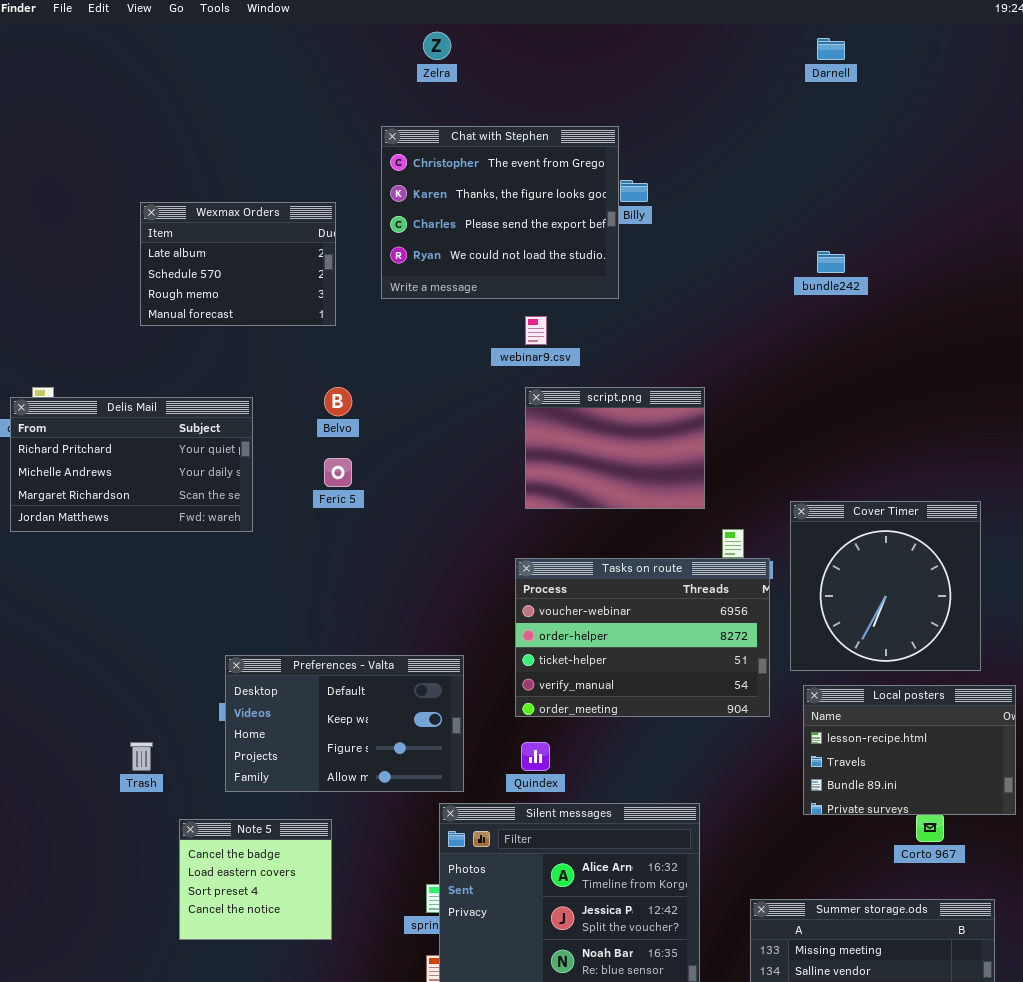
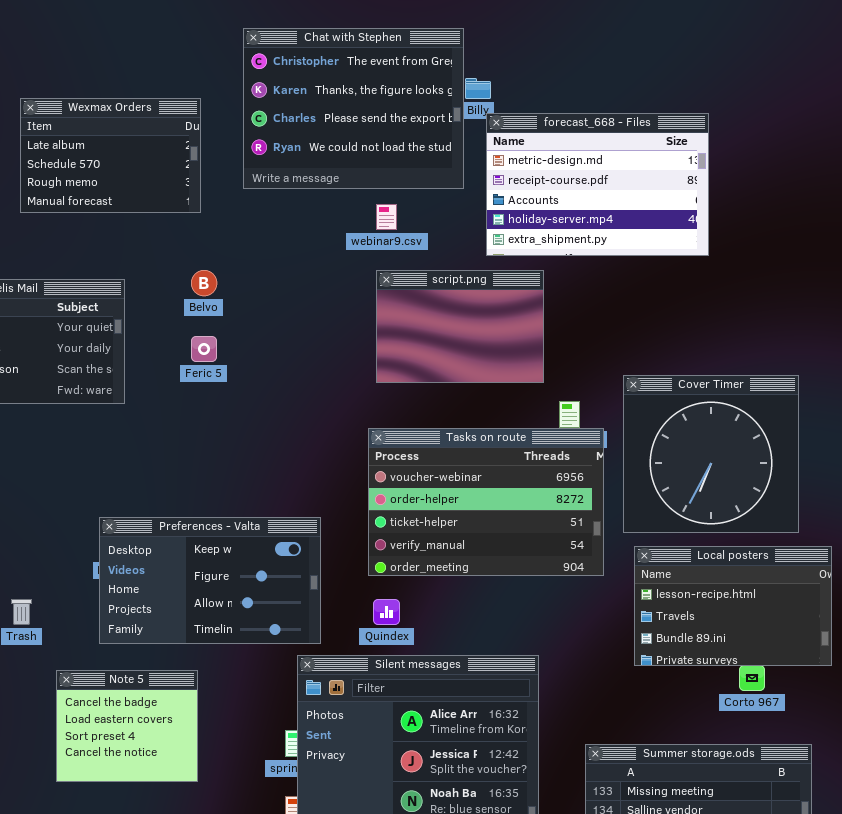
forecast_668 - Files: none -> [486,113,709,256], opened
Preferences - Valta: [225,655,464,792] -> [99,517,321,644], scrolled down 1 row

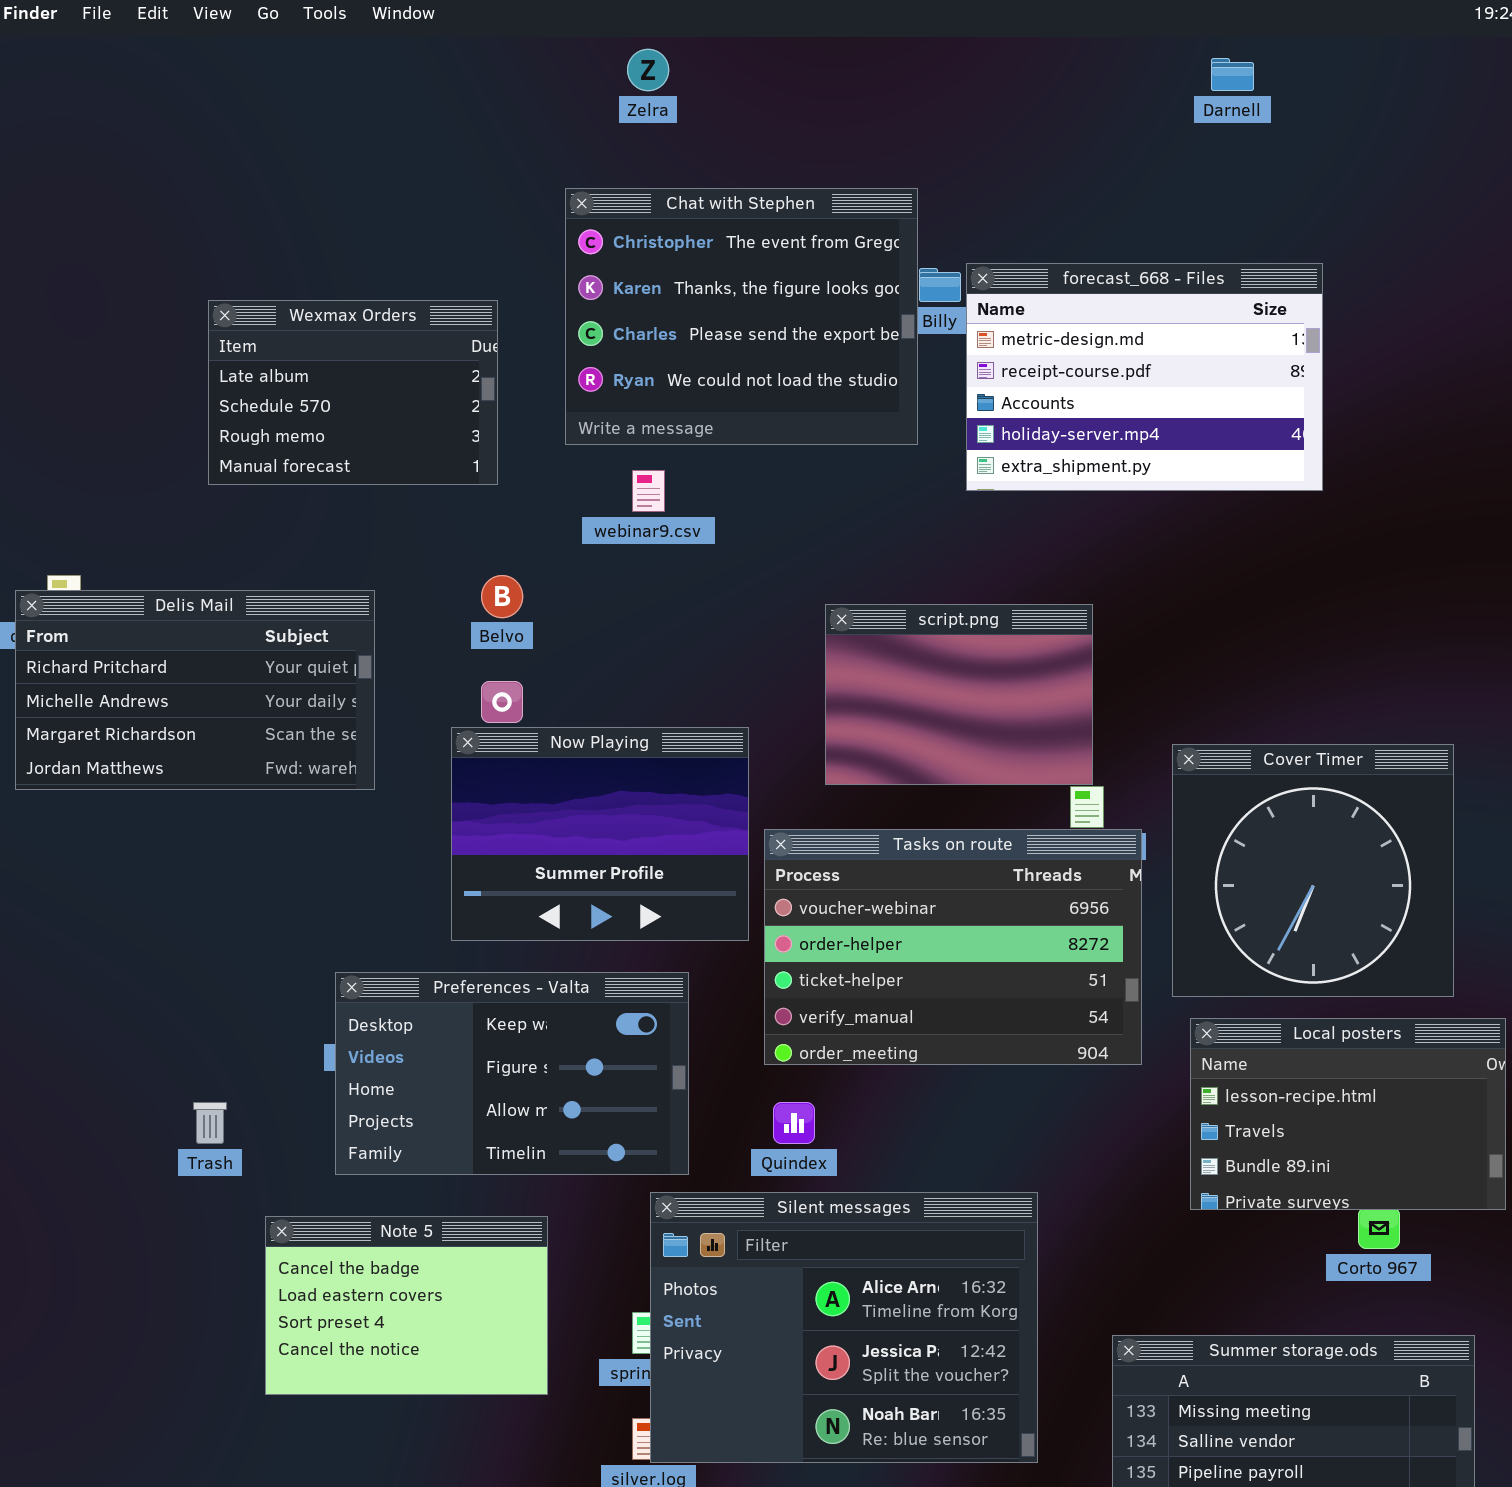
forecast_668 - Files: [486,113,709,256] -> [966,263,1323,491], moved
webinar9.csv: [376,204,397,230] -> [632,470,665,512], moved
script.png: [376,270,544,383] -> [825,604,1093,785], moved
Now Playing: none -> [451,727,749,941], opened
Note 5: [56,670,198,782] -> [265,1216,548,1395], resized

